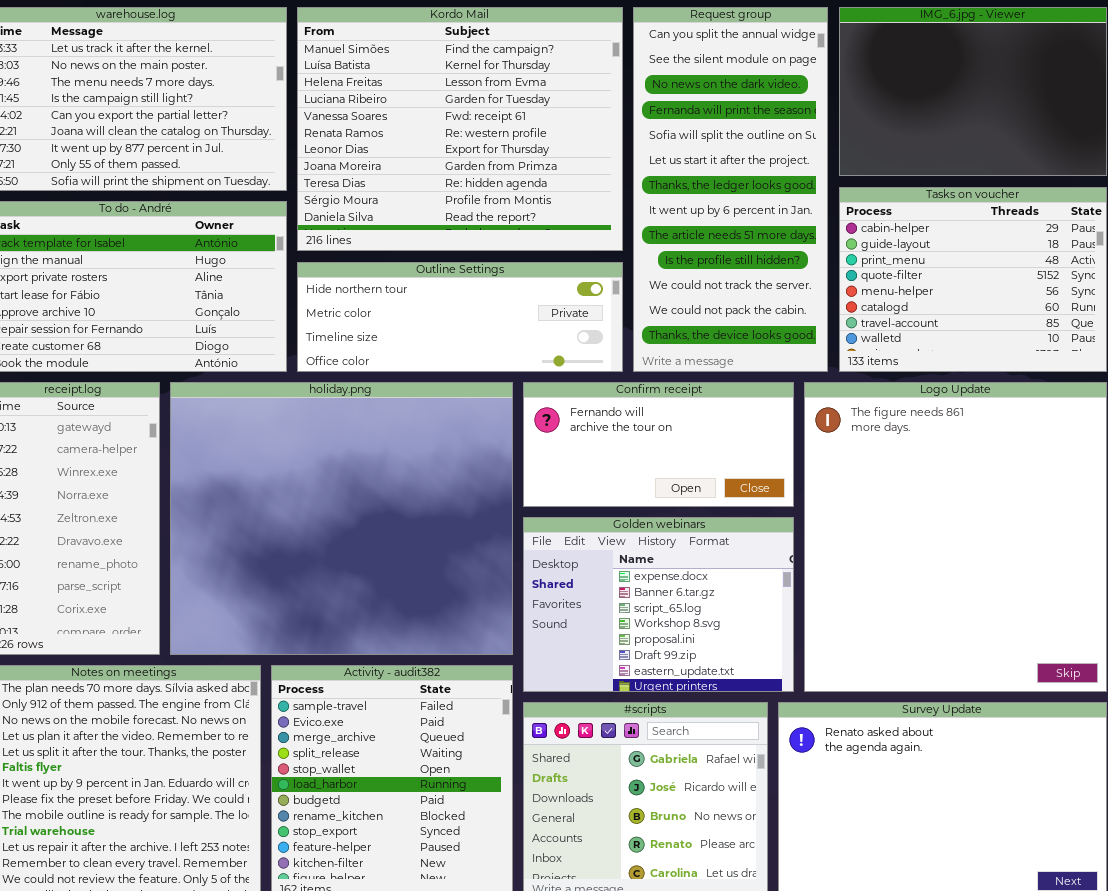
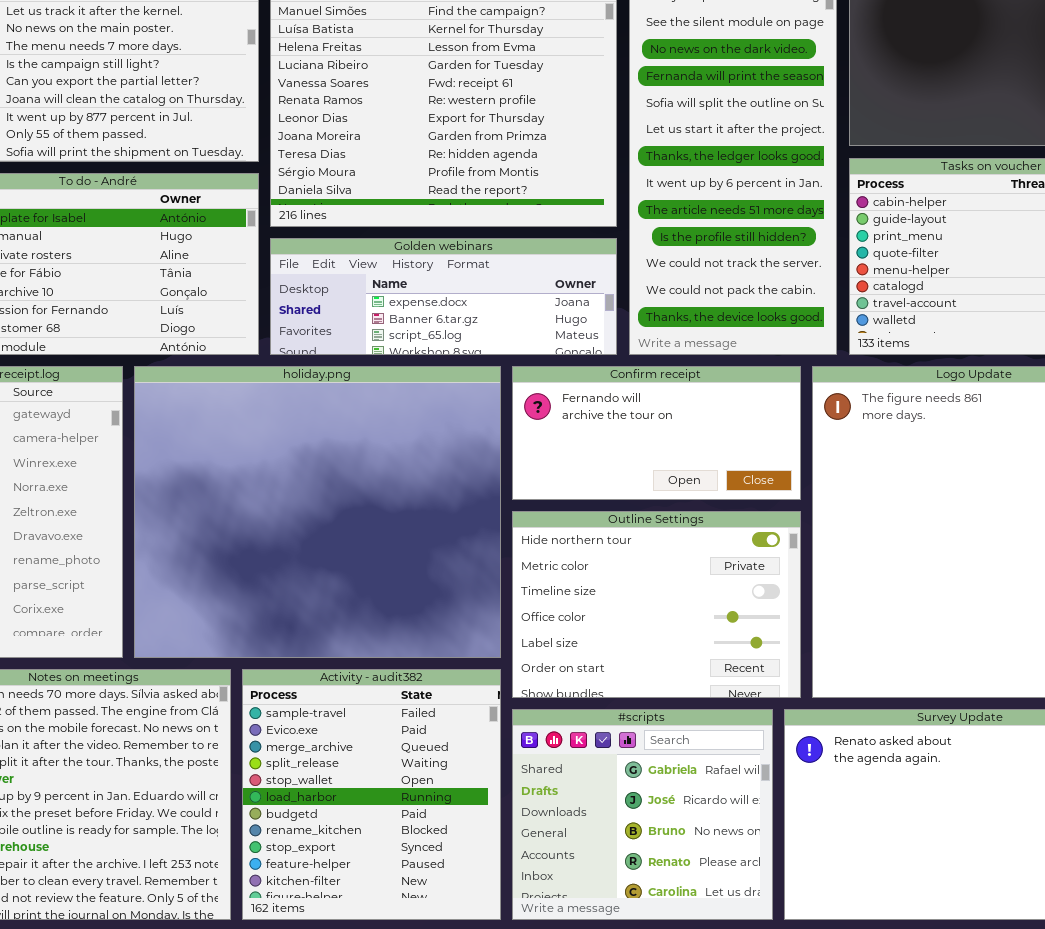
Outline Settings: [297,262,623,372] -> [512,511,801,698], moved, resized
Golden webinars: [523,517,794,692] -> [270,238,617,355], moved, resized

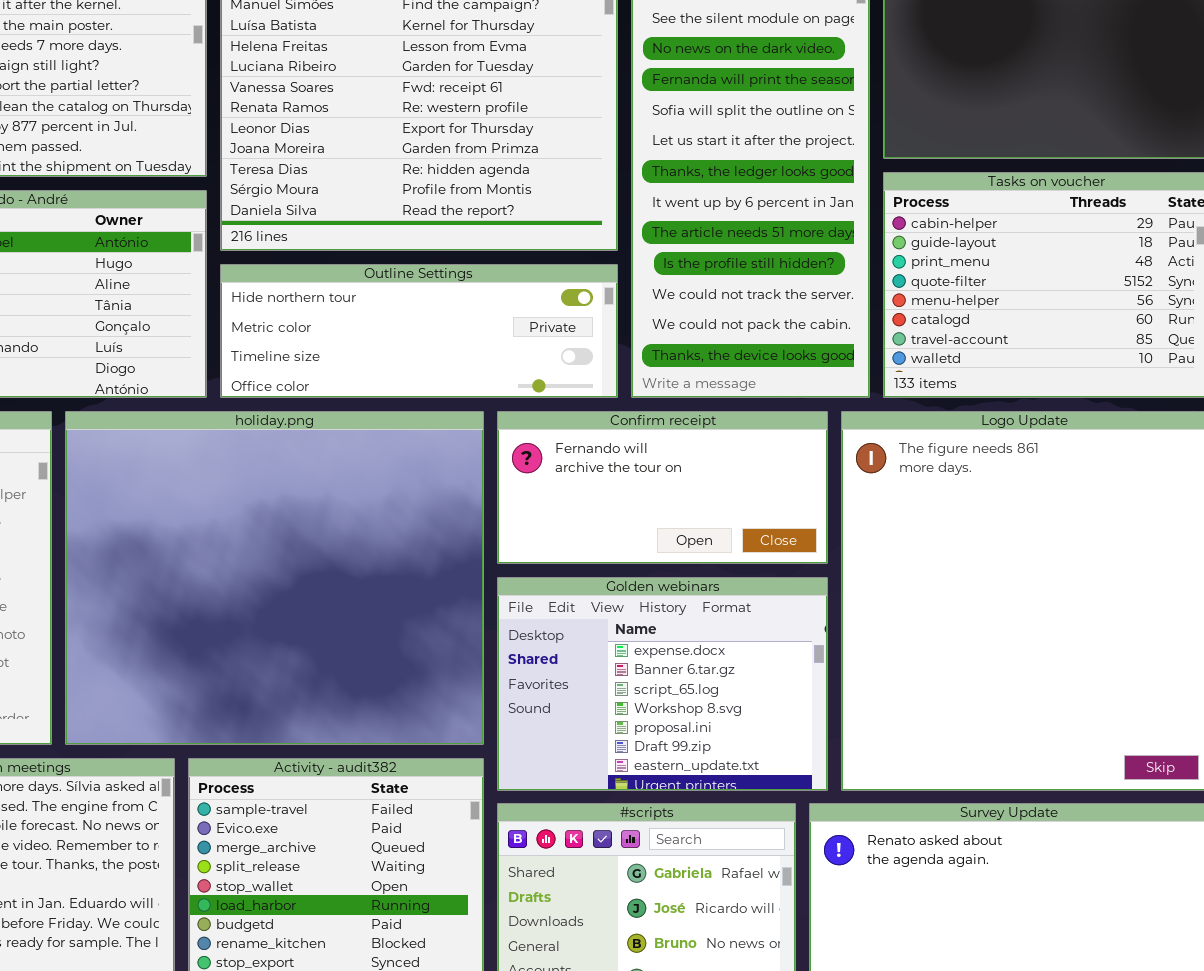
Golden webinars: [270,238,617,355] -> [497,577,828,791], moved, resized
Outline Settings: [512,511,801,698] -> [220,264,618,398], moved, resized

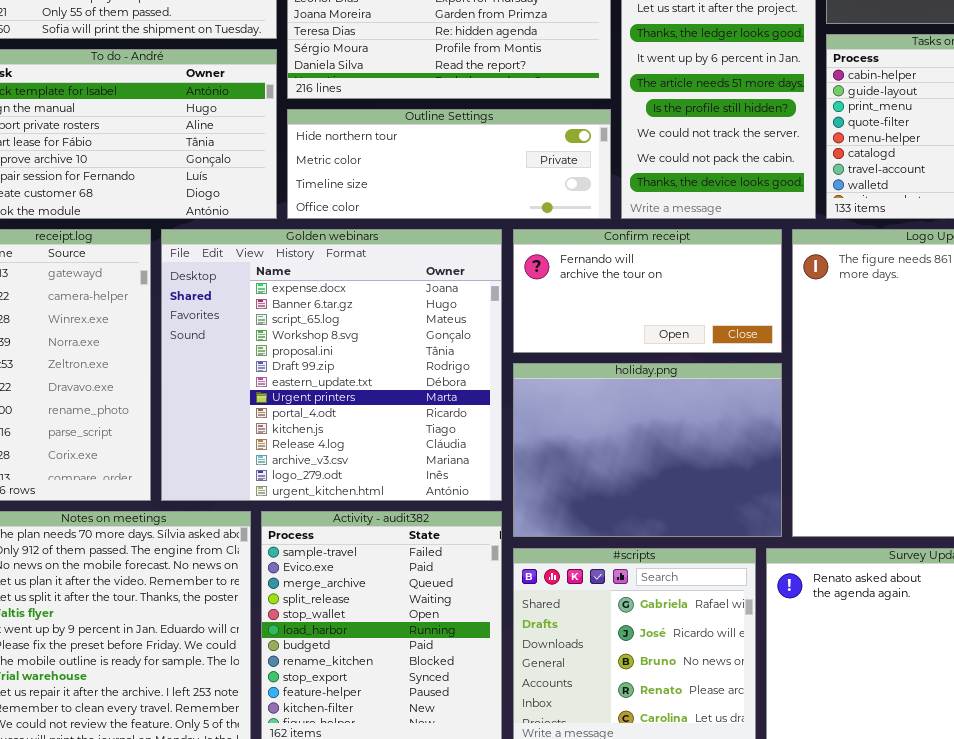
holiday.png: [65,411,484,745] -> [513,363,782,537], moved, resized
Golden webinars: [497,577,828,791] -> [161,229,502,501], moved, resized

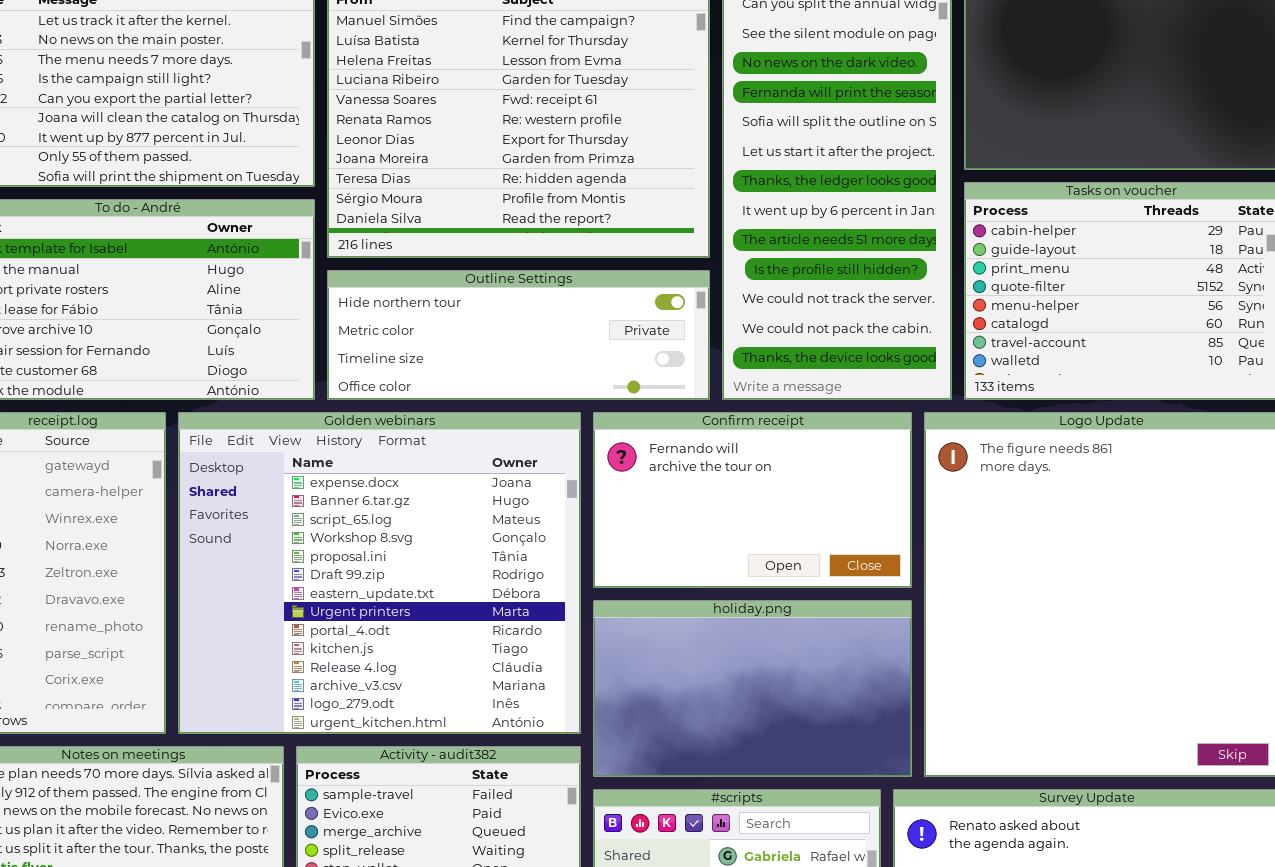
Confirm receipt: [513,229,782,353] -> [593,412,912,588], resized
holiday.png: [513,363,782,537] -> [593,600,912,777], resized

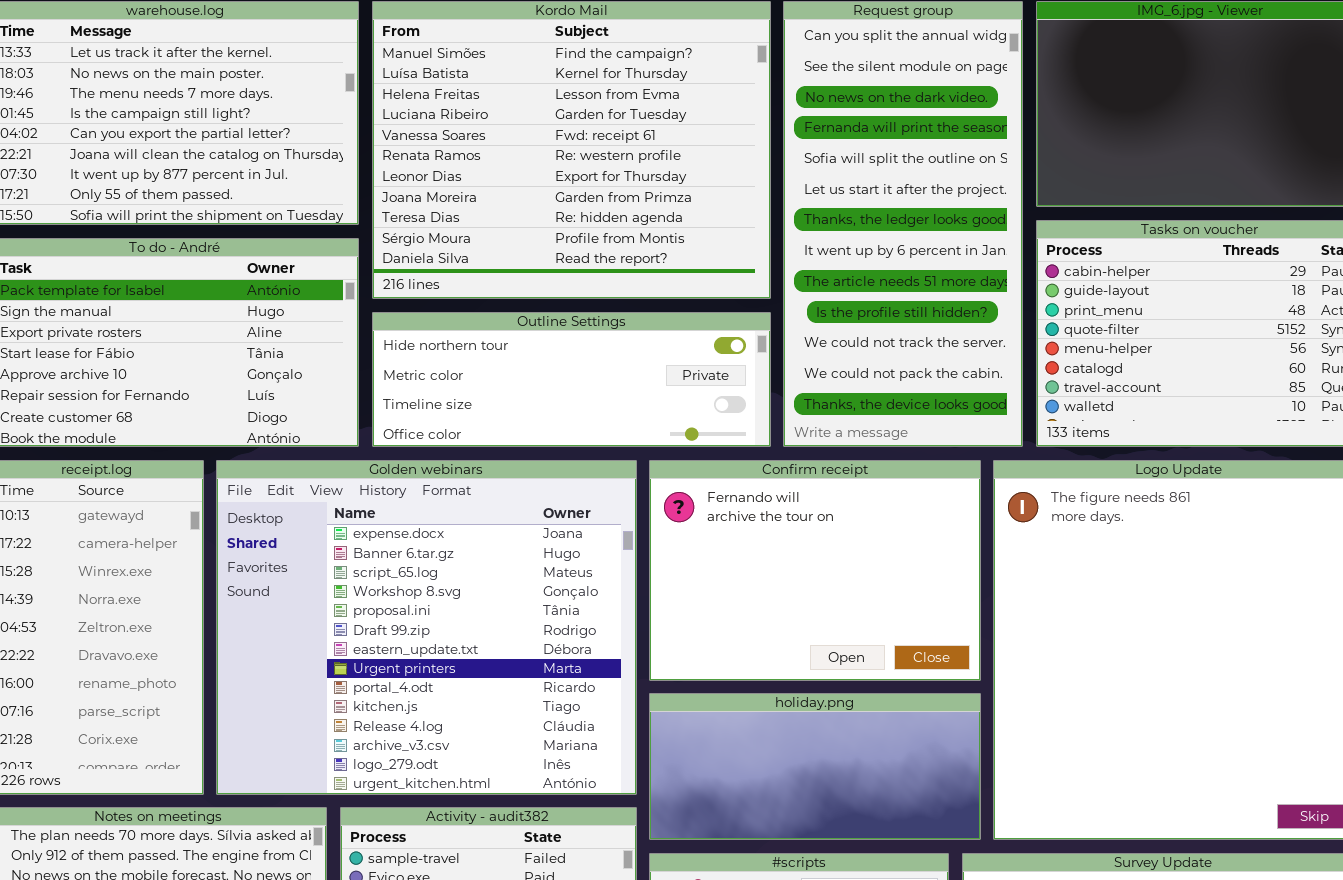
Confirm receipt: [593,412,912,588] -> [649,460,981,681], resized
holiday.png: [593,600,912,777] -> [649,693,981,840], resized

